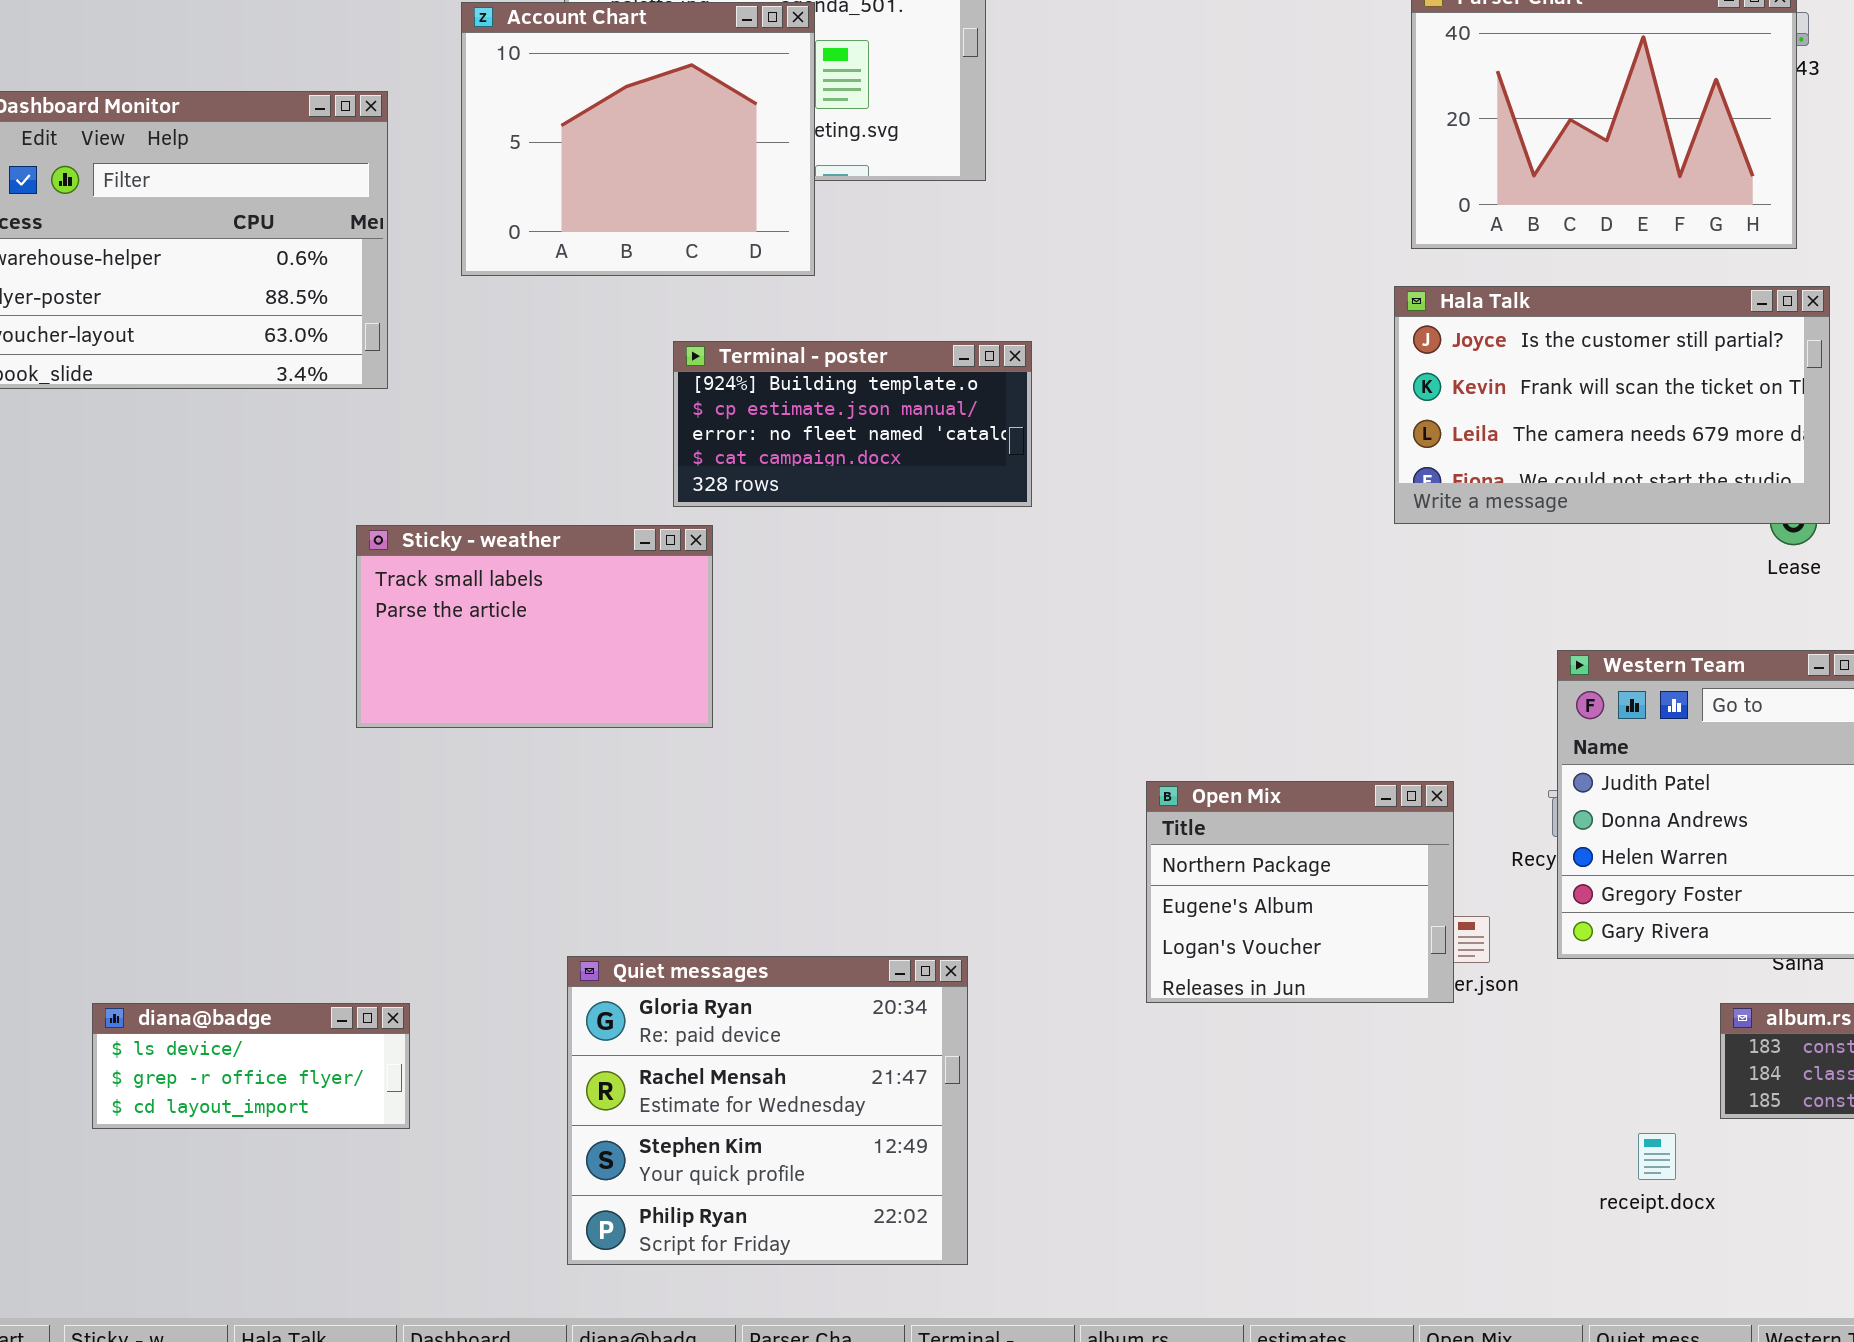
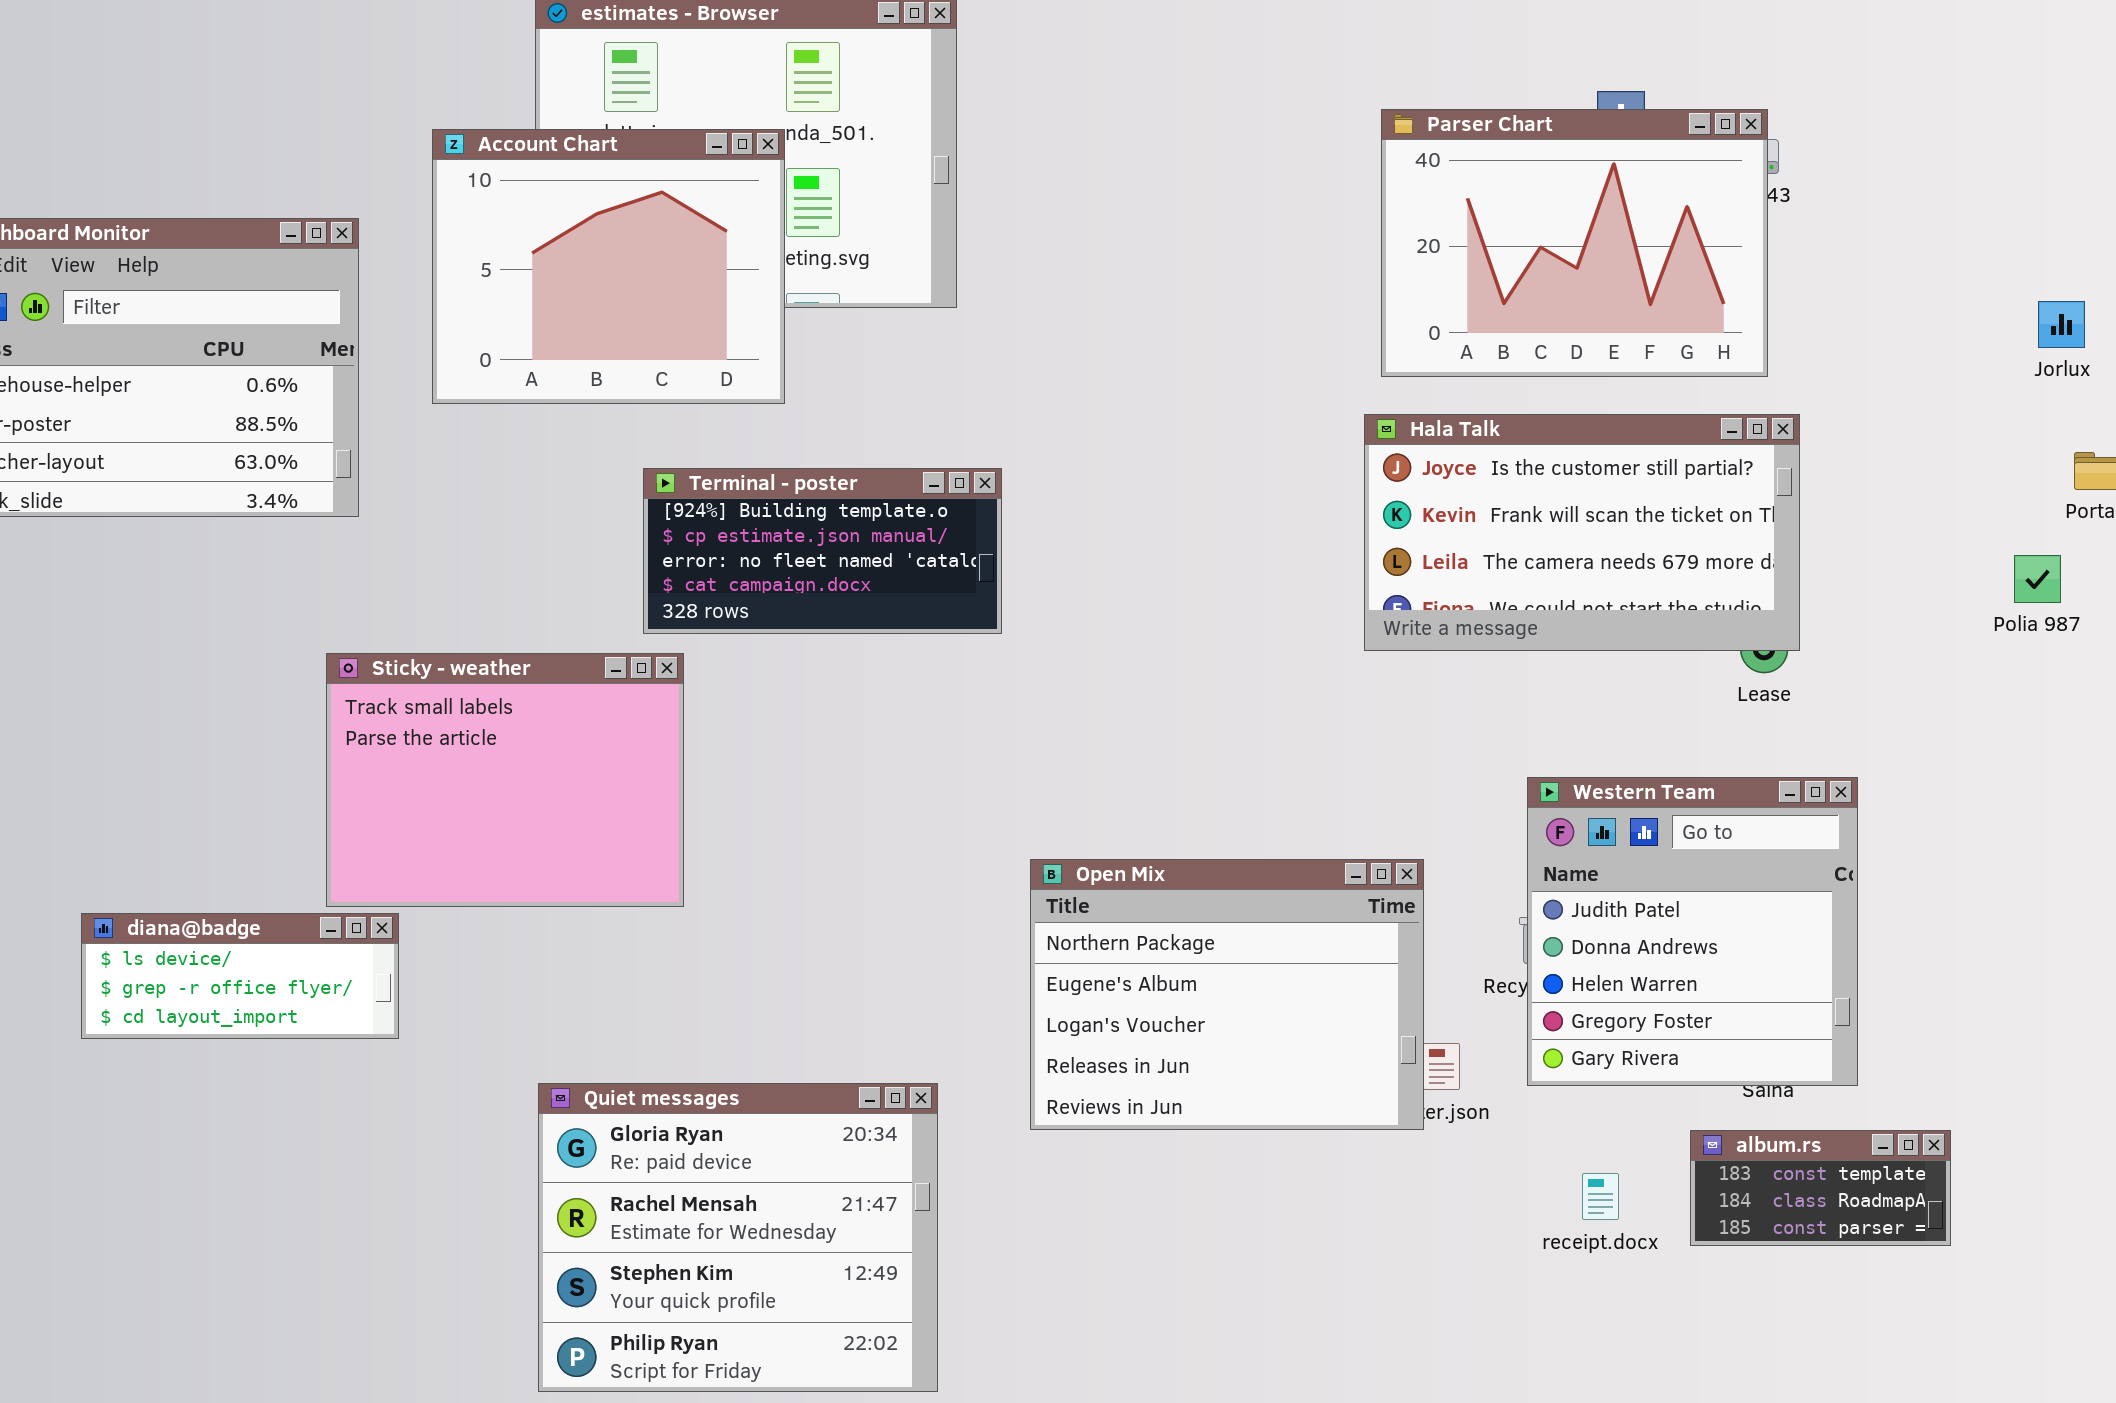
Sticky - weather: [356,525,713,728] -> [326,653,684,907], resized
Open Mix: [1146,781,1454,1003] -> [1030,859,1424,1130], resized
diana@badge: [92,1003,410,1129] -> [81,913,399,1039], moved
receipt.docx: [1638,1133,1676,1180] -> [1582,1173,1619,1220], moved

